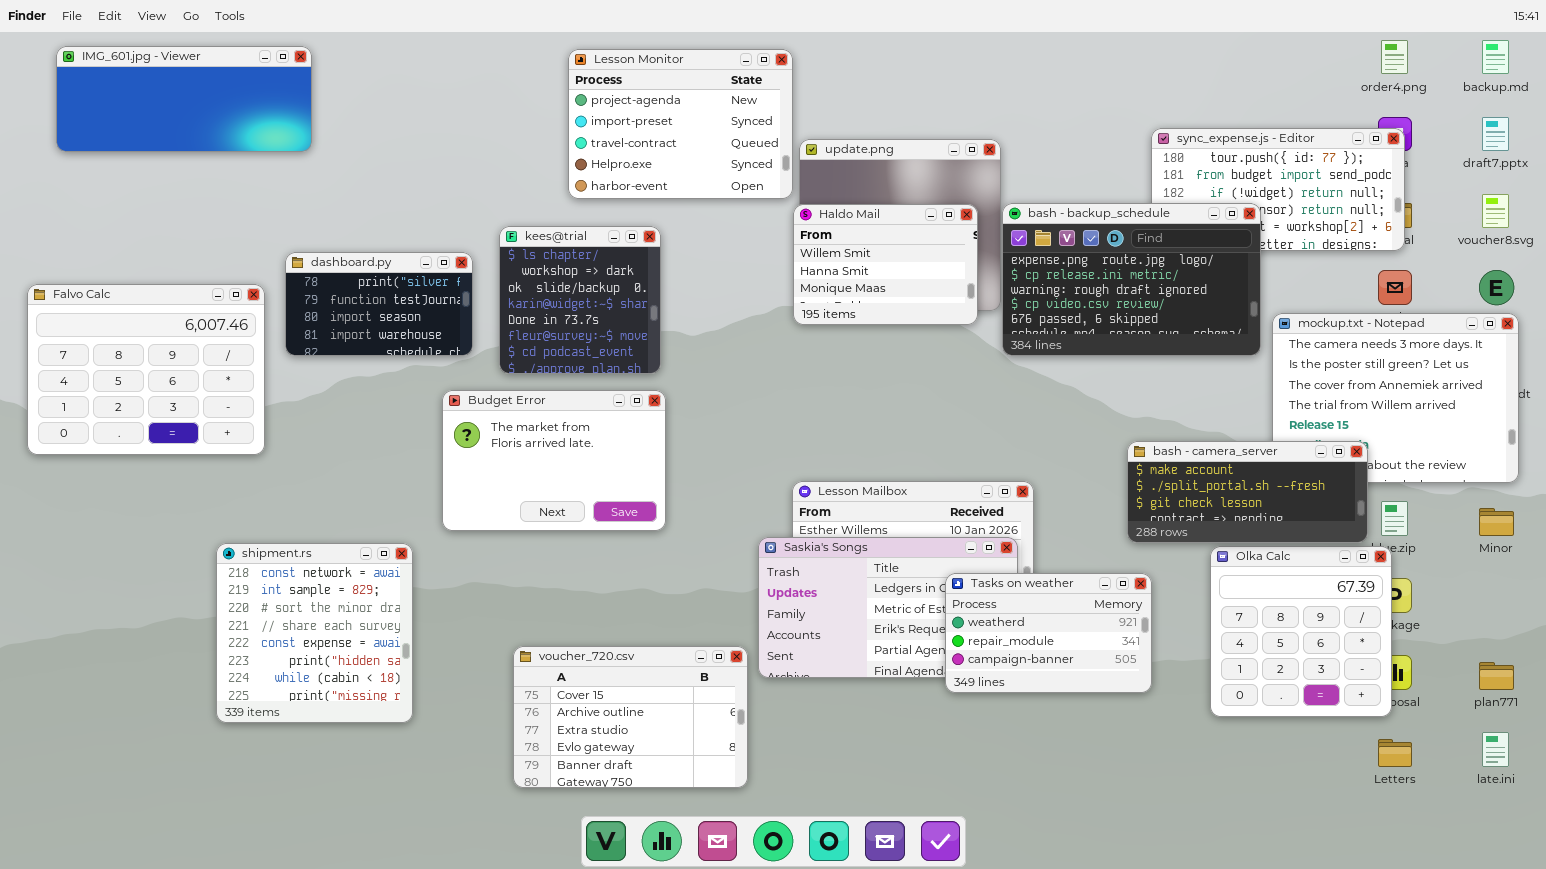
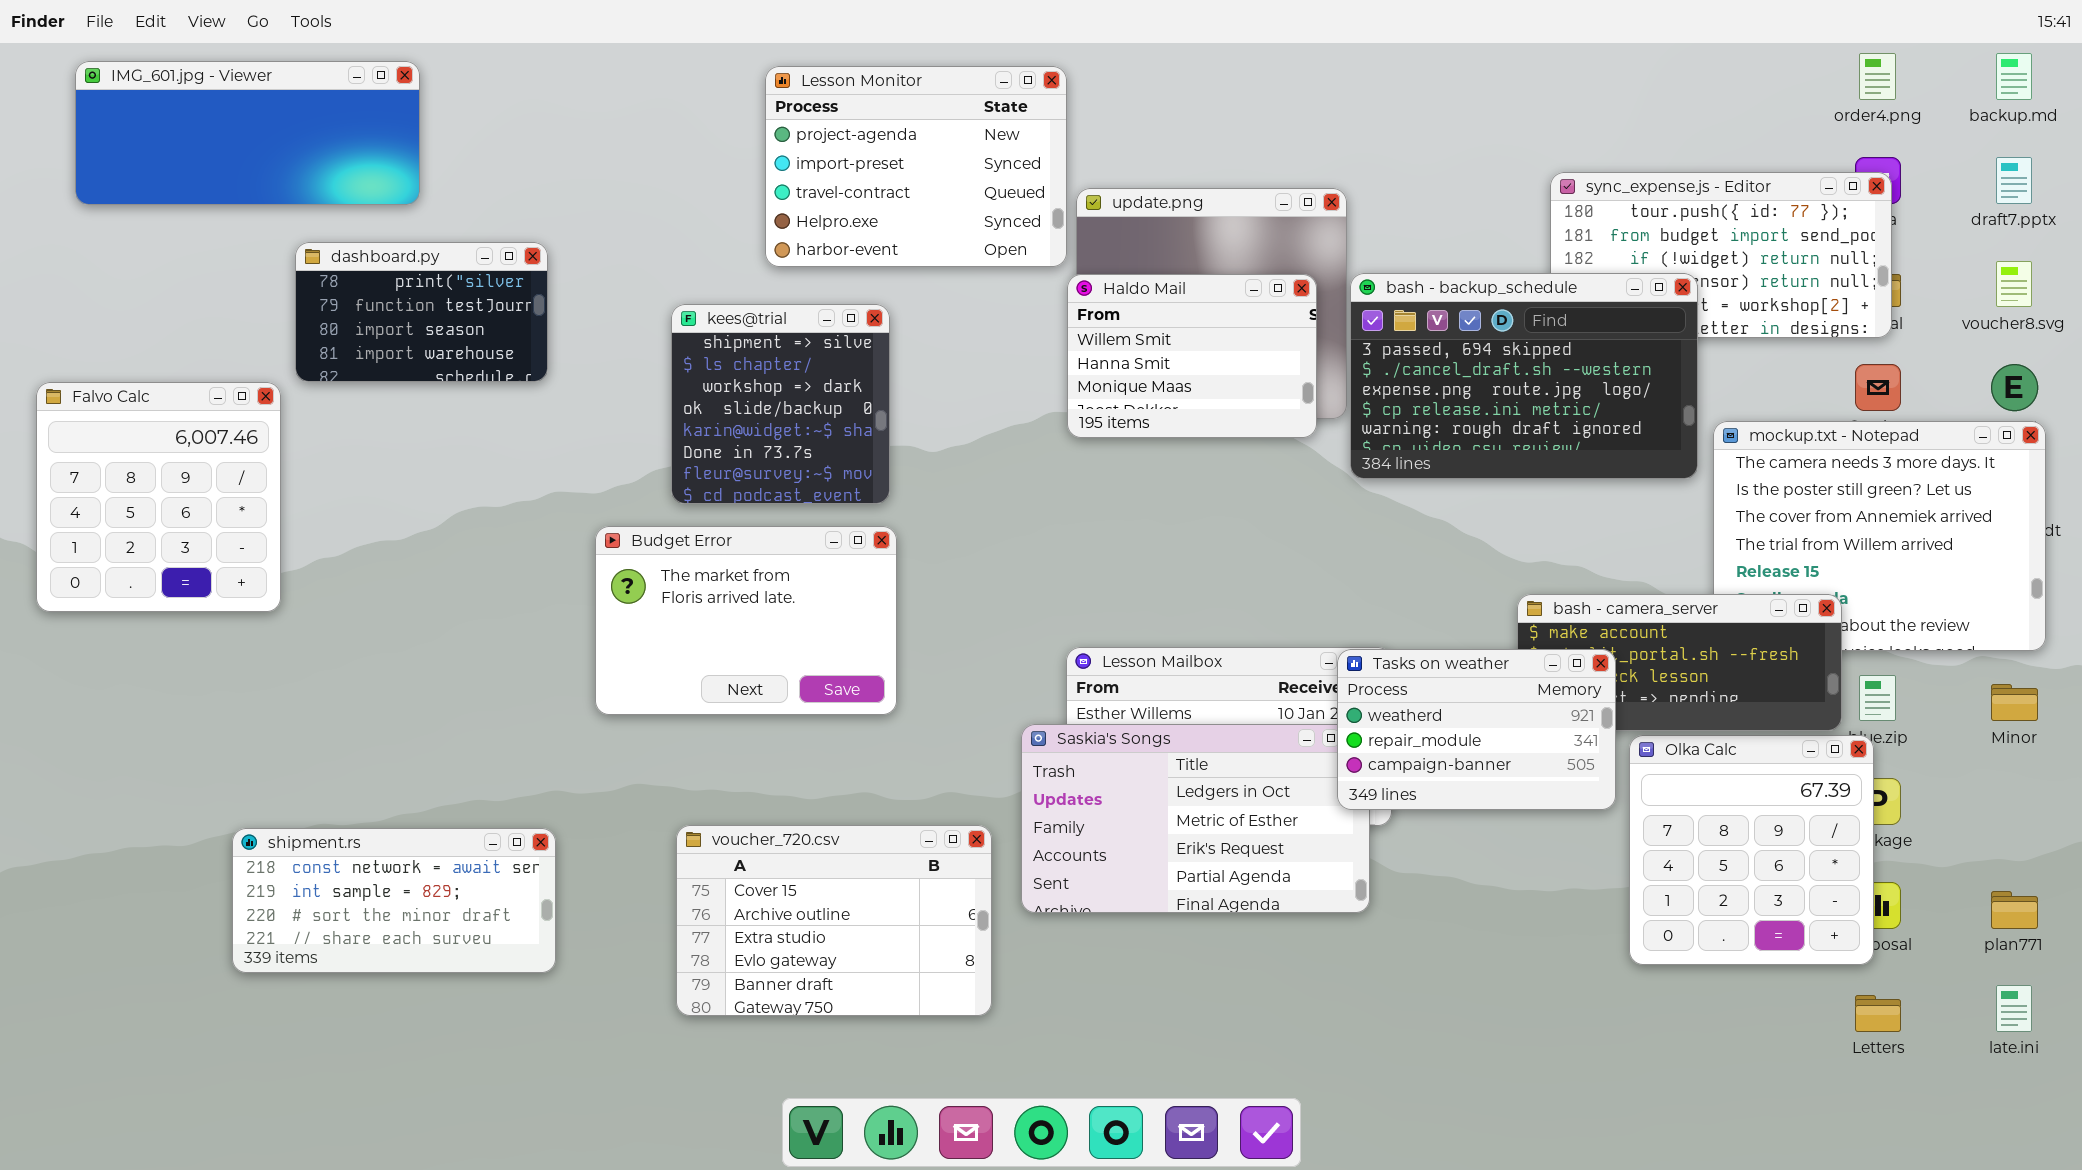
bash - backup_schedule: [1002,203,1261,356] -> [1350,273,1698,479], scrolled up 2 rows
kees@trial: [499,226,661,374] -> [671,304,890,504], scrolled up 1 row
dashboard.py: [285,252,473,356] -> [295,242,548,382], moved
Falvo Calc: [27,284,265,455] -> [36,382,281,612], resized
shipment.rs: [216,543,413,723] -> [232,828,556,973], resized
Tasks on weather: [945,573,1152,693] -> [1337,649,1616,810], moved
voucher_720.csv: [513,646,748,788] -> [676,825,992,1016], moved

